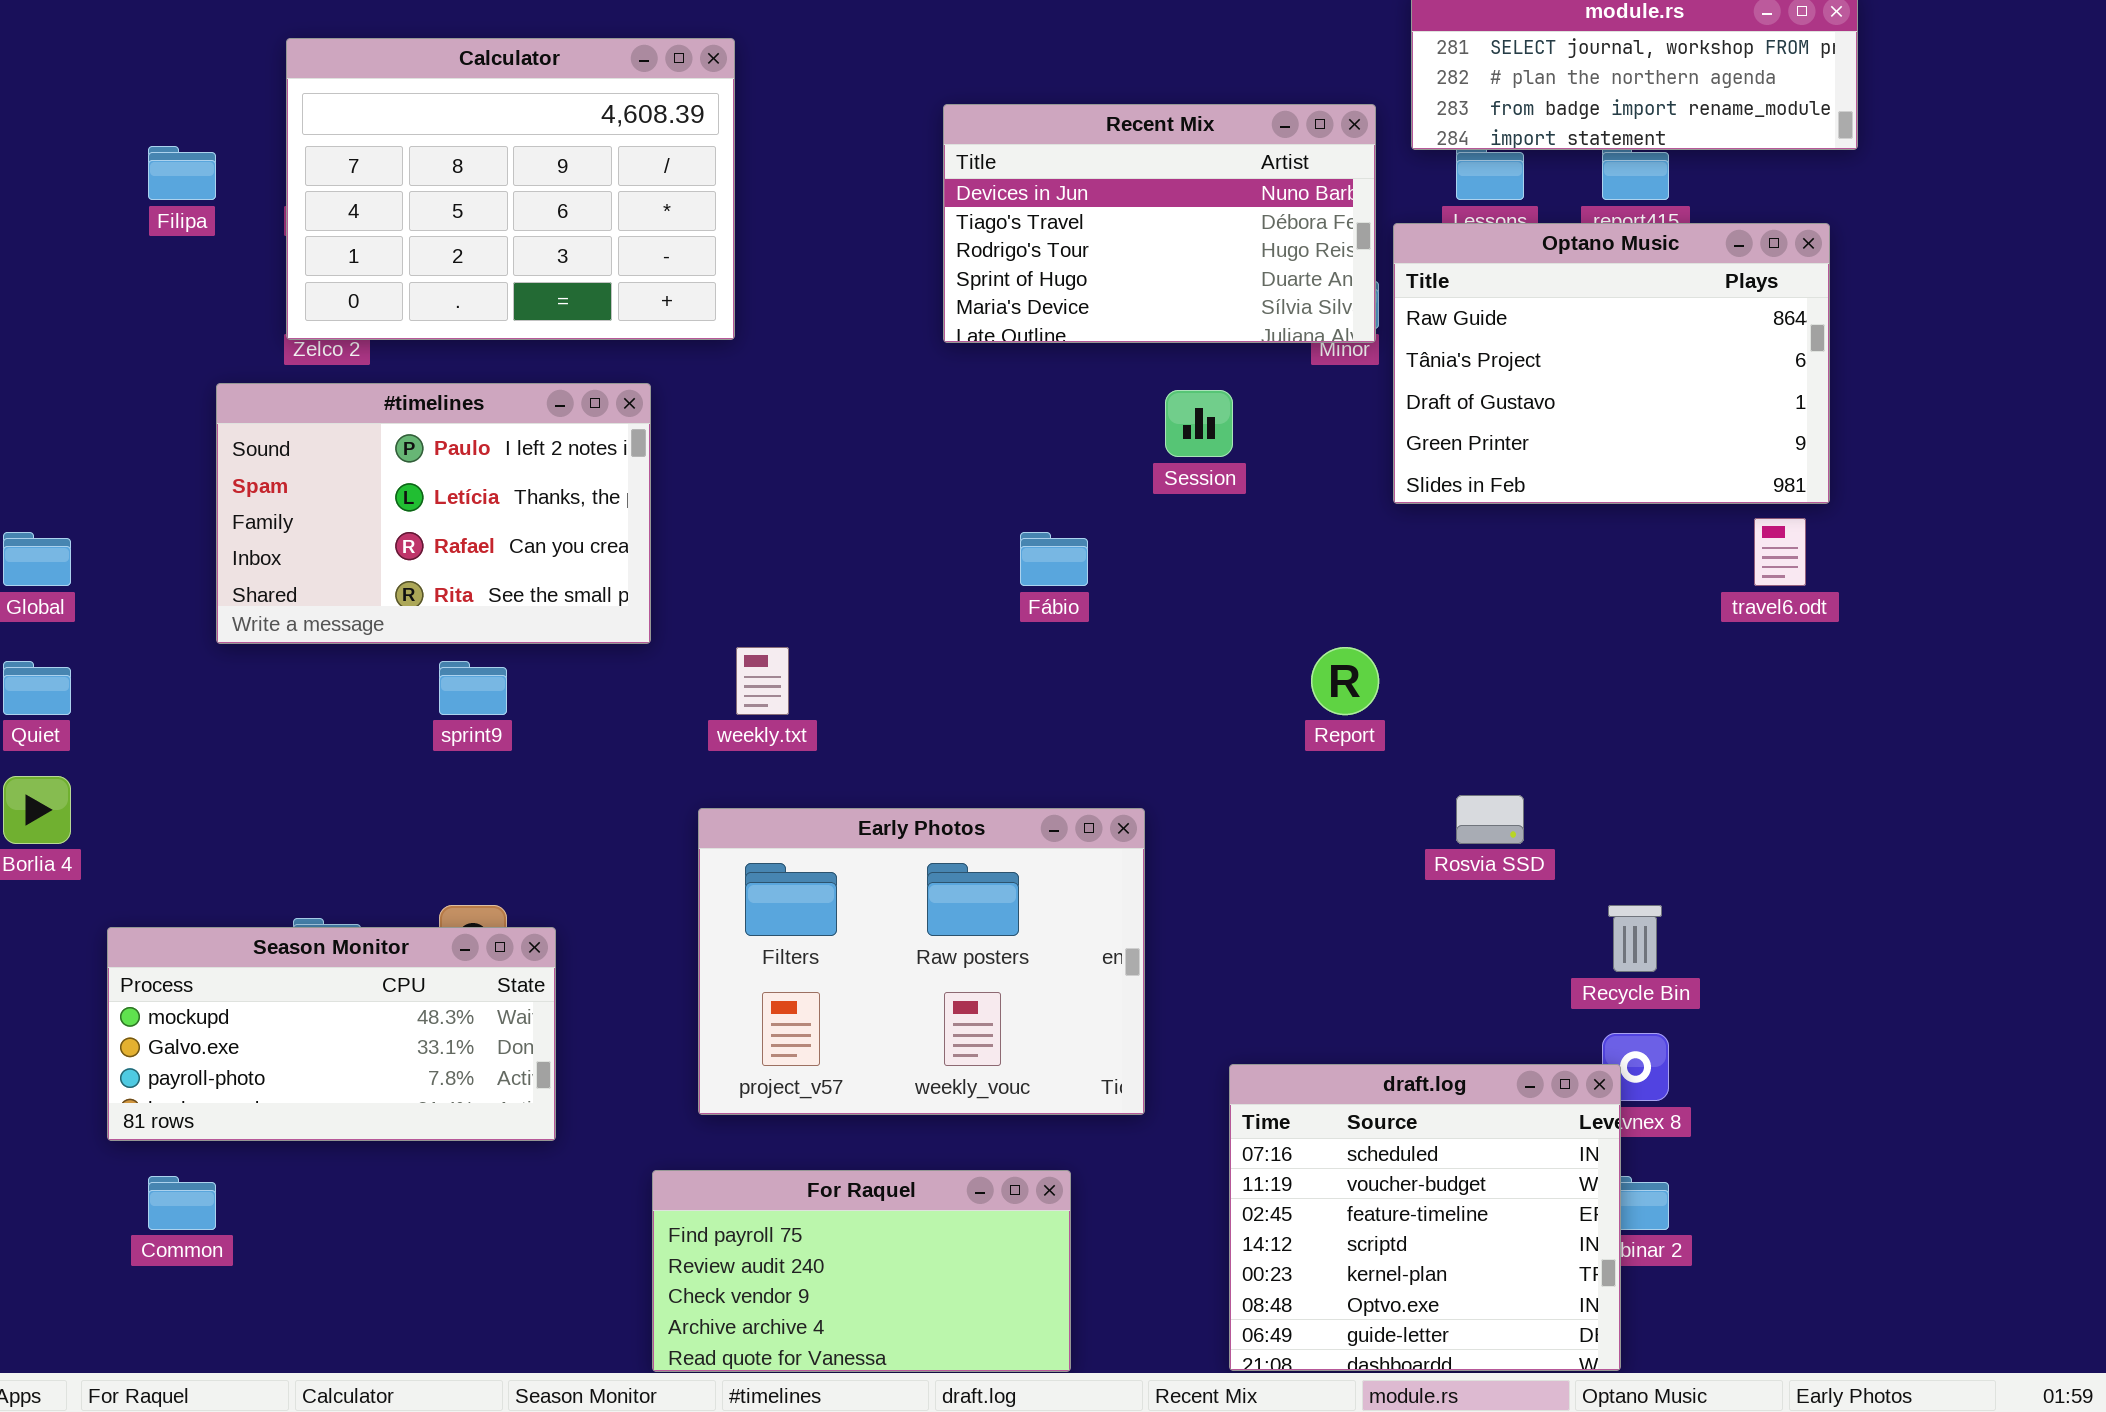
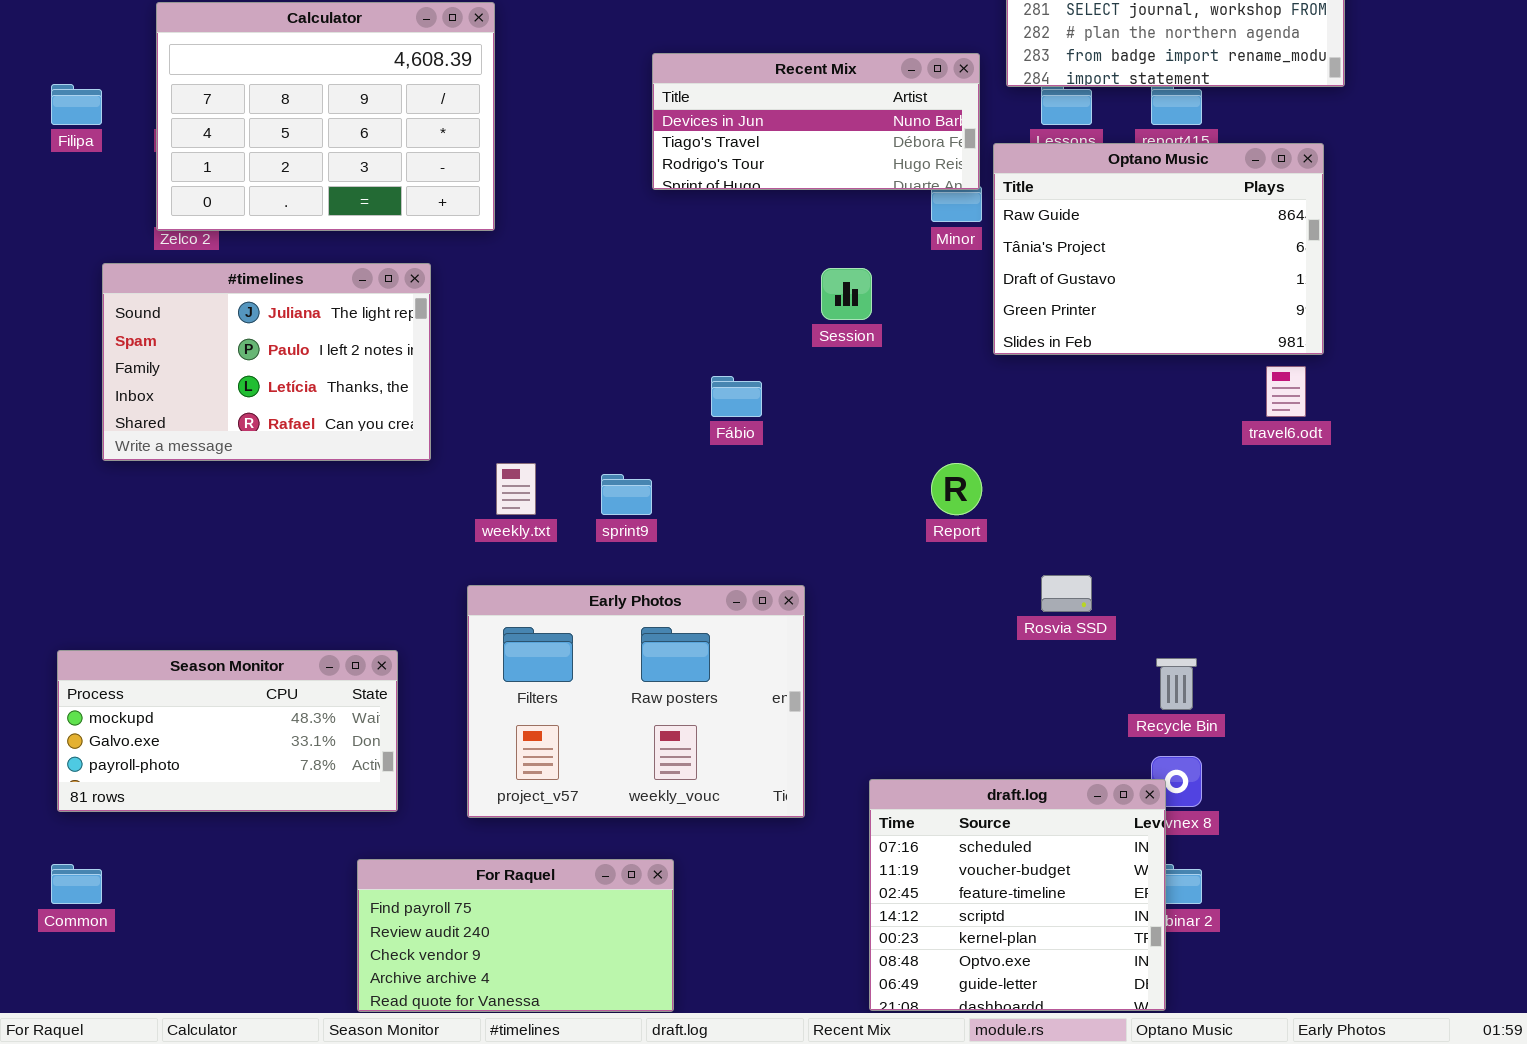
Recent Mix: [943,104,1376,343] -> [652,53,980,190], resized
#timelines: [216,383,651,644] -> [102,263,431,461], scrolled up 1 row
sprint9: [439,661,507,715] -> [601,474,652,515], moved
Season Monitor: [107,927,556,1141] -> [57,650,398,812], moved
For Raquel: [652,1170,1071,1372] -> [357,859,674,1012], moved

